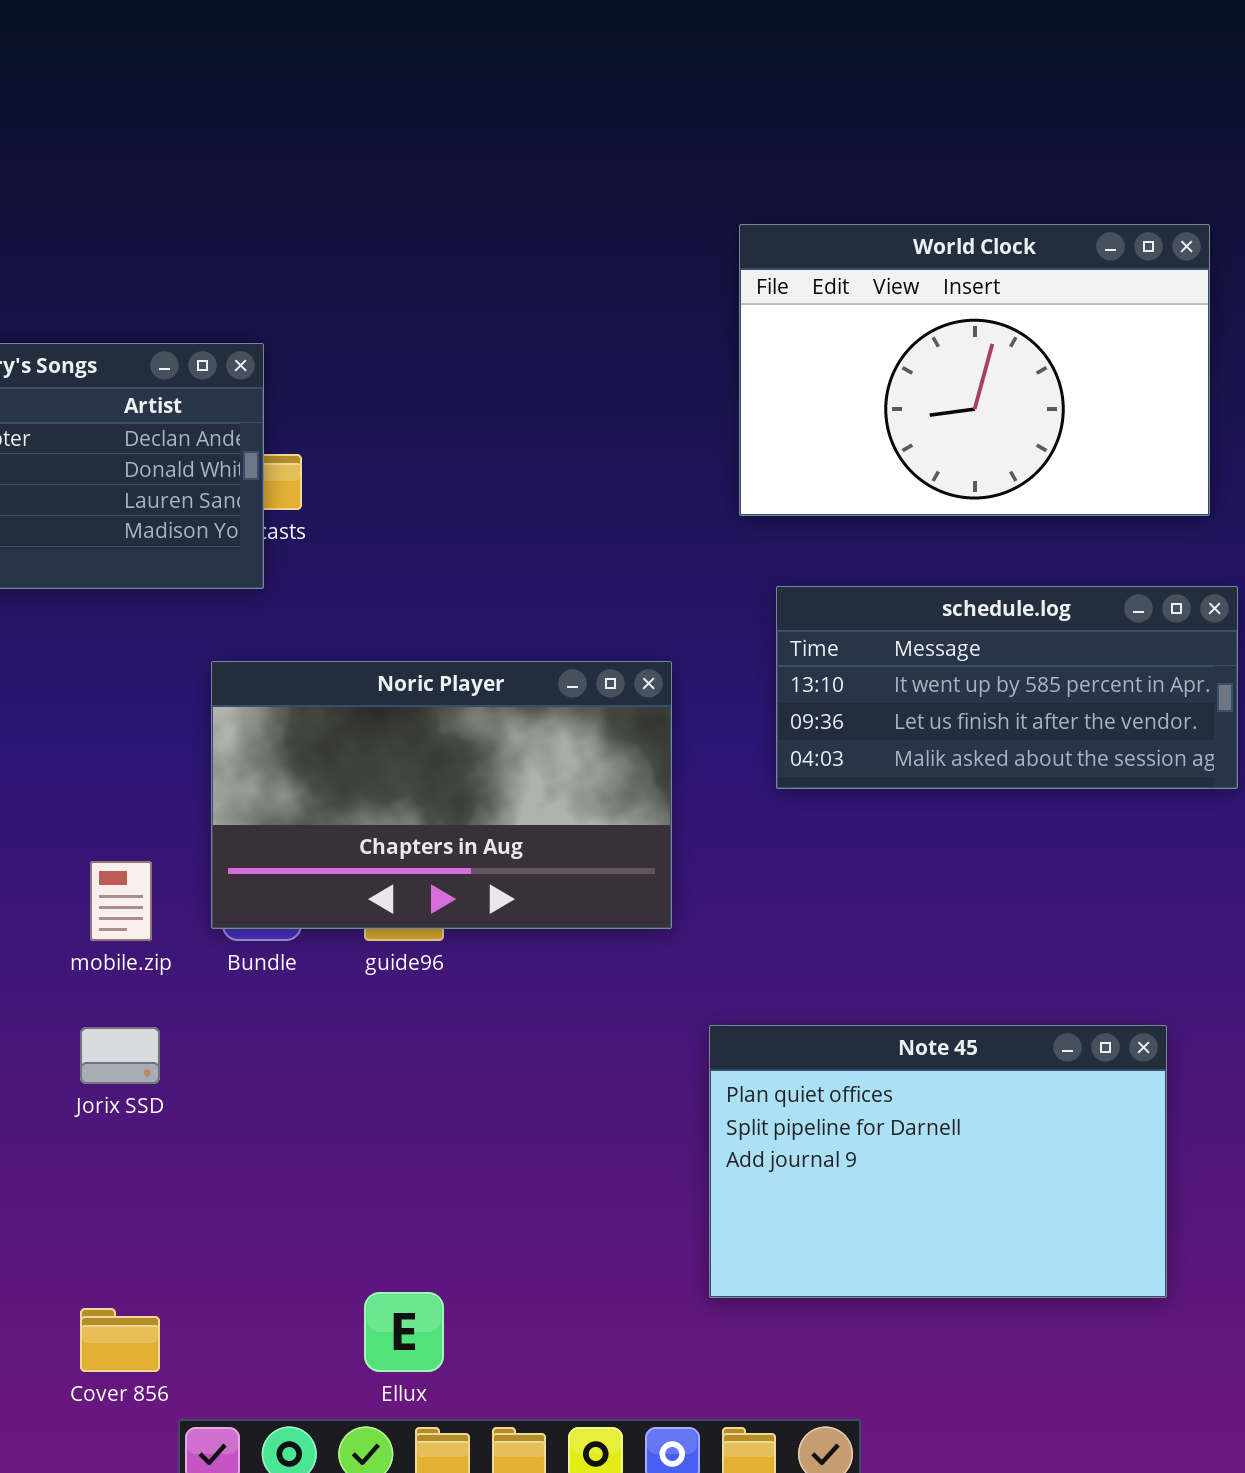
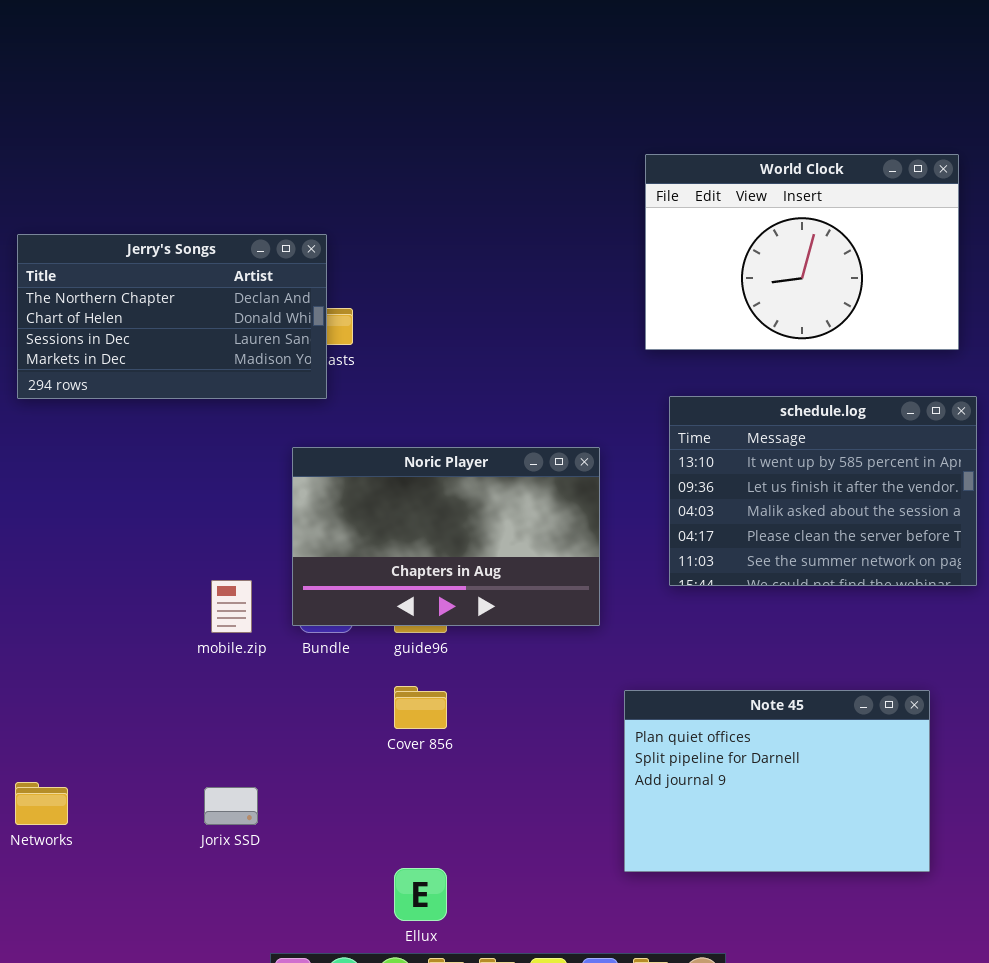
schedule.log: [776,586,1238,789] -> [669,396,977,586], resized
Jorix SSD: [80,1027,160,1084] -> [204,787,258,825], moved
Cover 856: [80,1308,160,1372] -> [394,686,447,729], moved

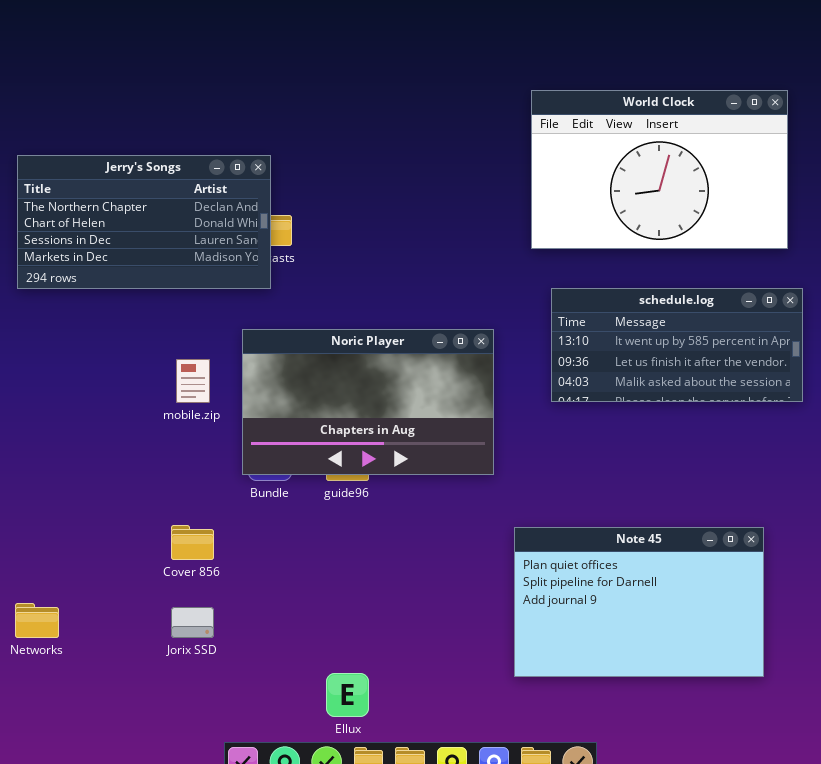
schedule.log: [669,396,977,586] -> [551,288,803,402], resized
mobile.zip: [211,580,252,633] -> [176,359,210,403], moved
Cover 856: [394,686,447,729] -> [171,525,214,560], moved

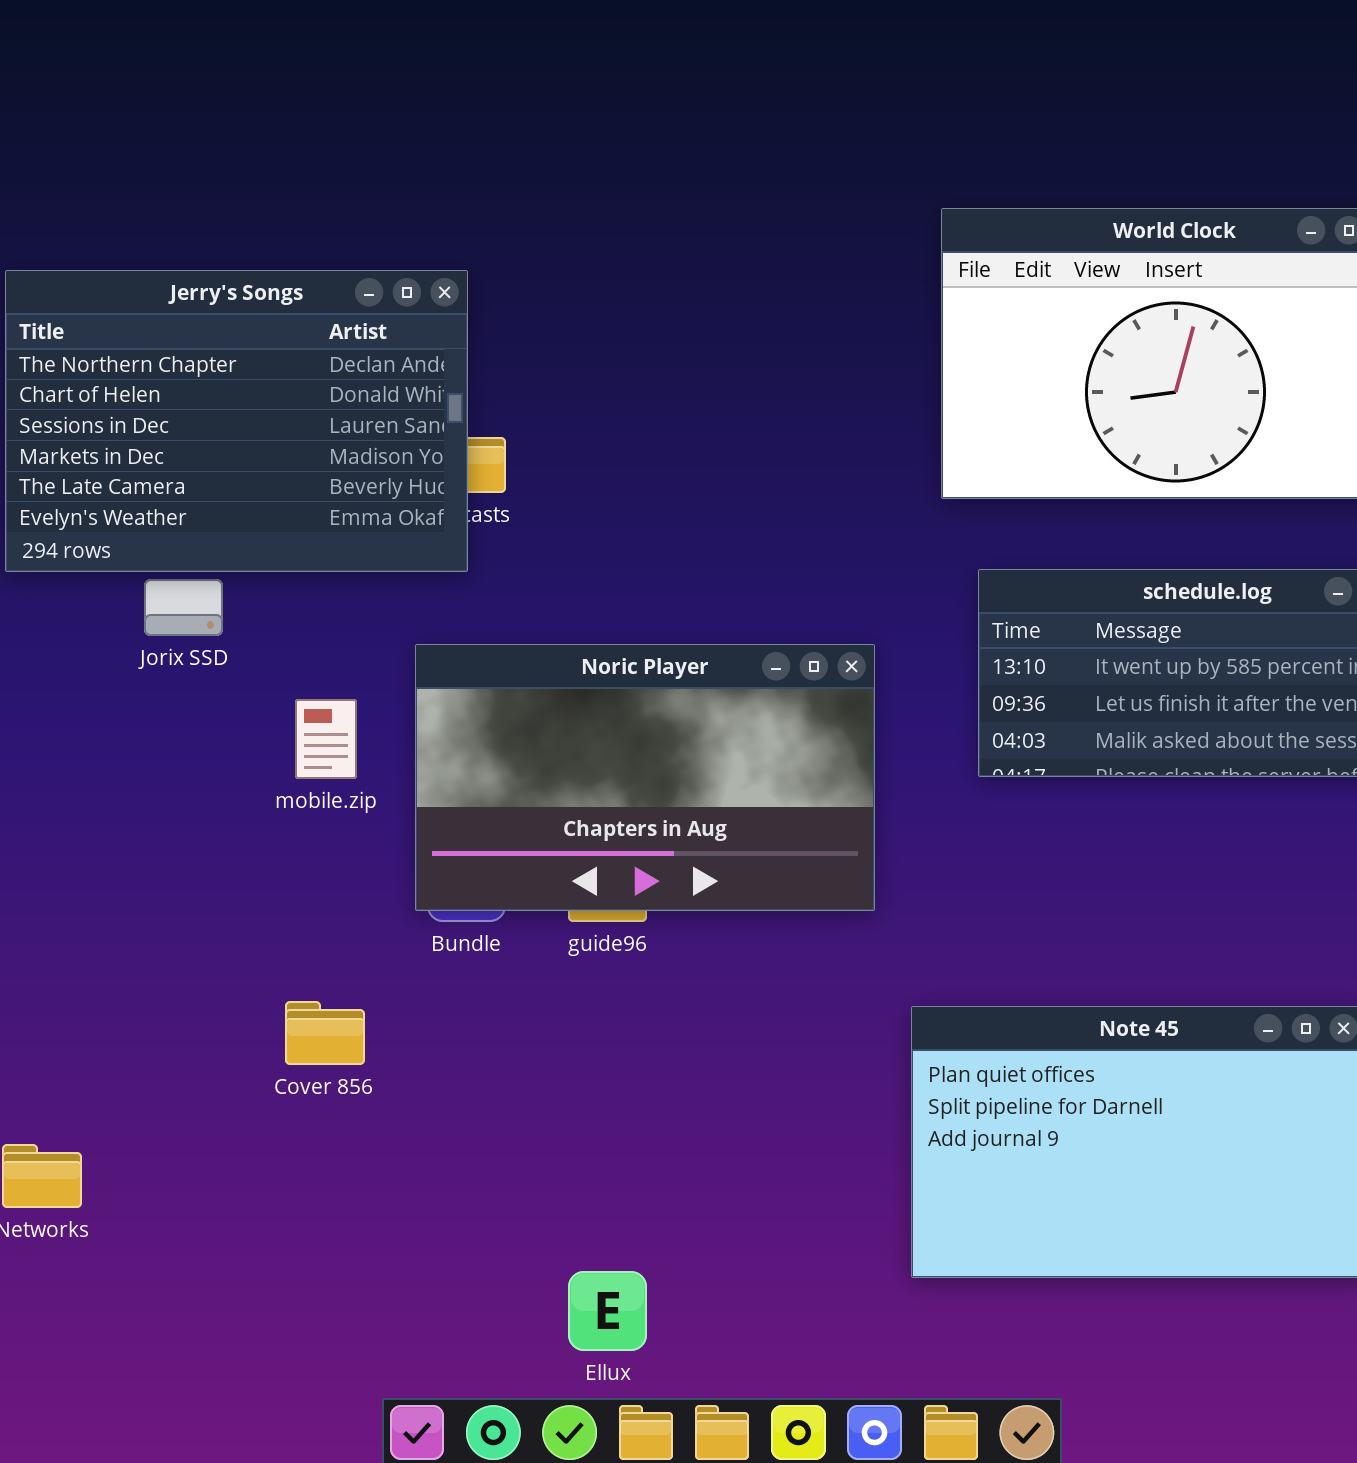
Jerry's Songs: [17,155,271,289] -> [5,270,468,572], resized
Jorix SSD: [171,607,214,638] -> [144,579,223,636], moved

